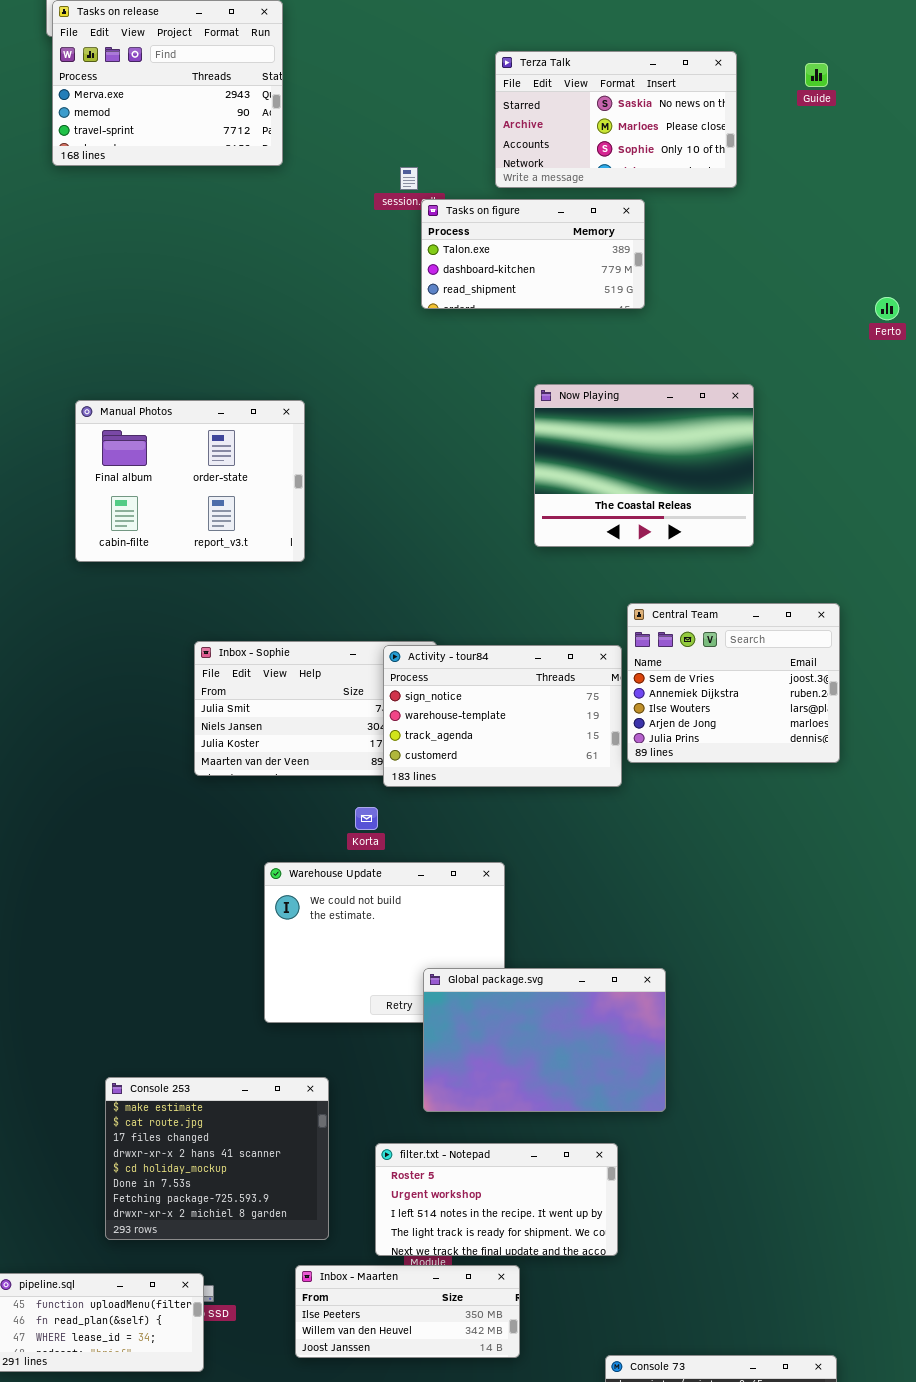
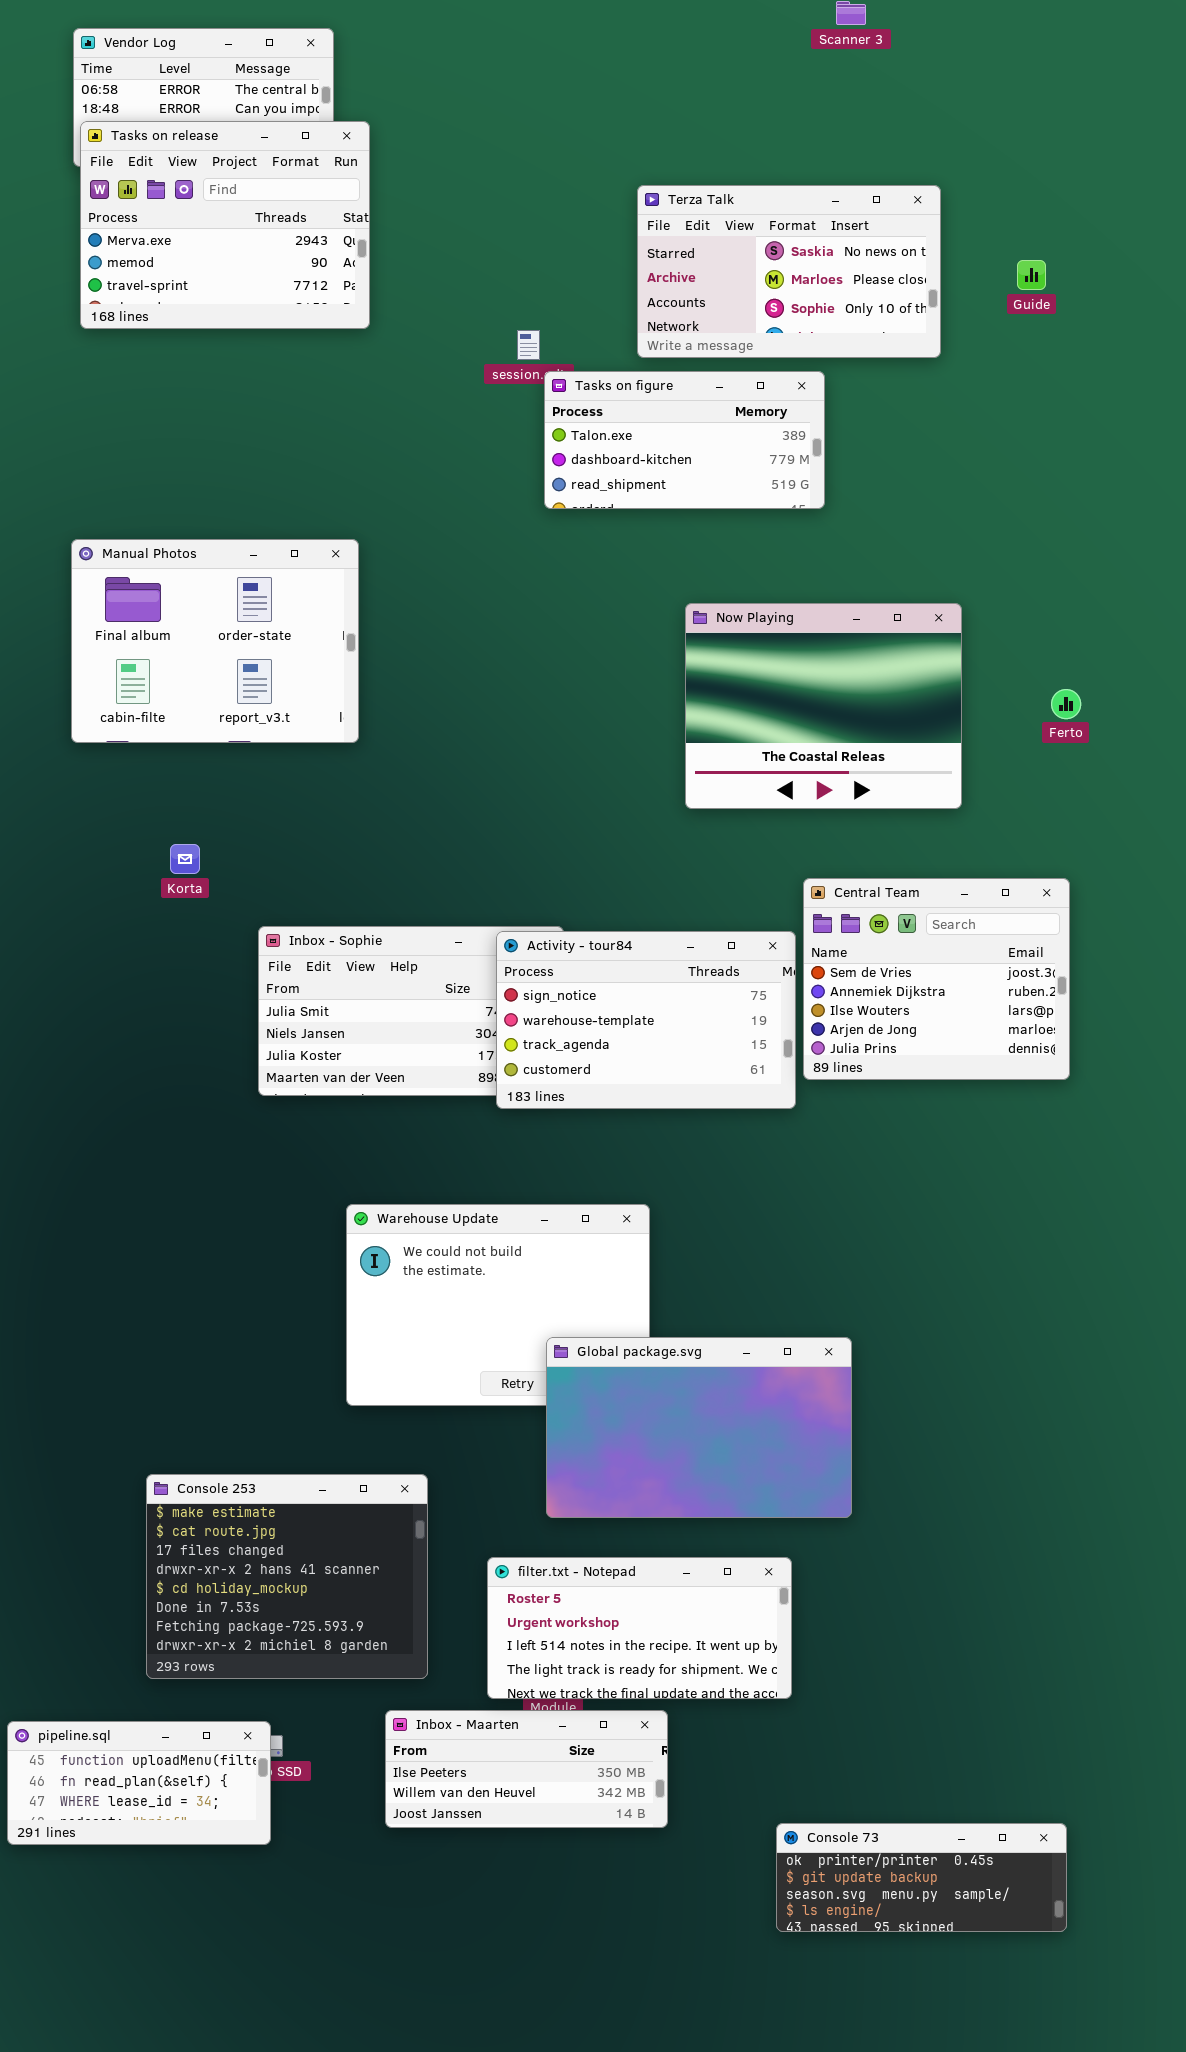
Guide: [805,63,828,87] -> [1017,260,1046,290], moved
Ferto: [875,297,899,320] -> [1051,689,1081,719], moved
Manual Photos: [75,400,305,562] -> [71,539,359,743], moved
Korta: [355,807,378,830] -> [170,844,200,874], moved

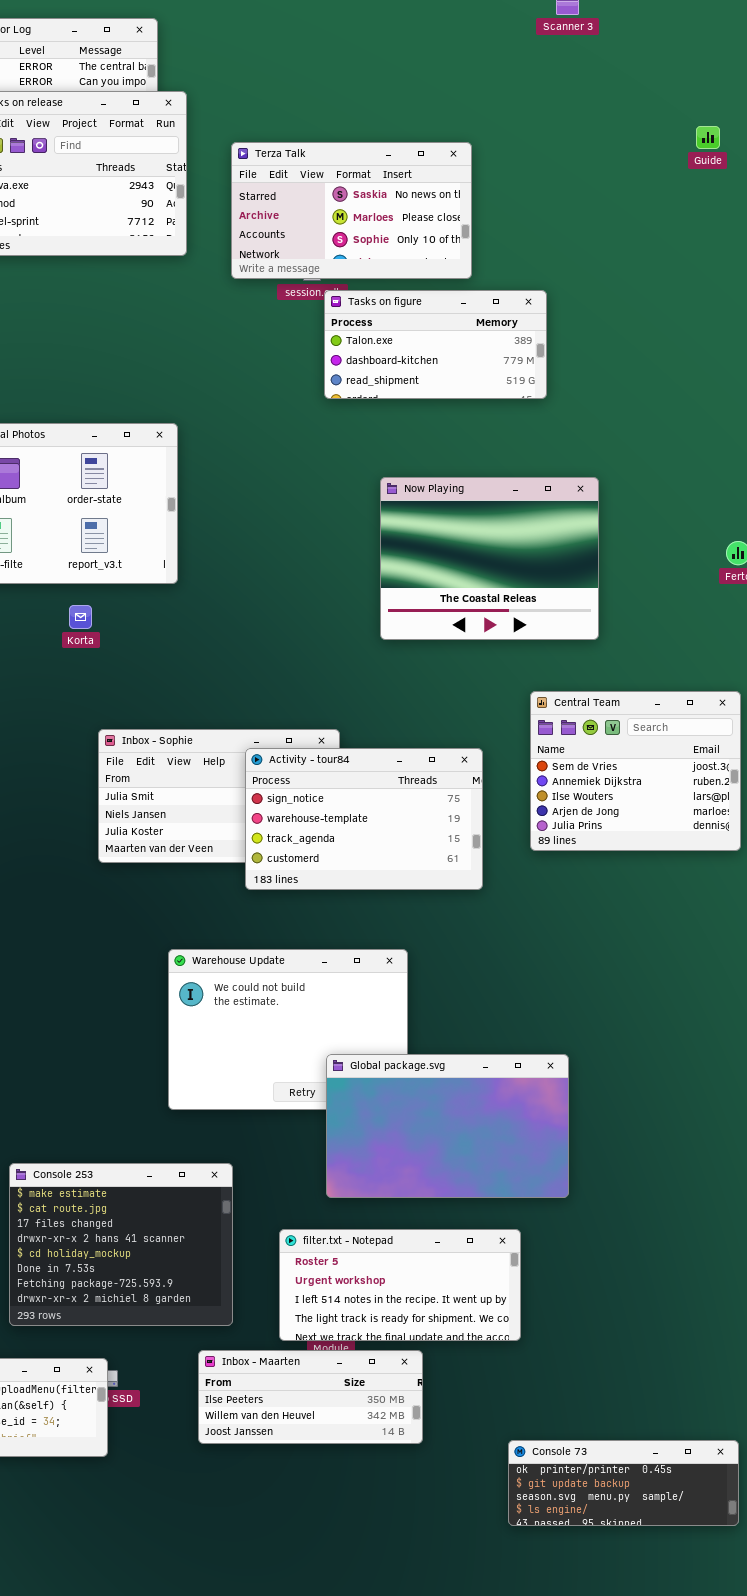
Terza Talk: [637,185,941,358] -> [231,142,472,279], moved
Guide: [1017,260,1046,290] -> [696,126,720,149], moved
Now Playing: [685,603,962,809] -> [380,477,599,640], moved
Korta: [170,844,200,874] -> [69,605,92,629], moved
Activity - tour84: [496,931,796,1109] -> [245,748,483,890], moved

